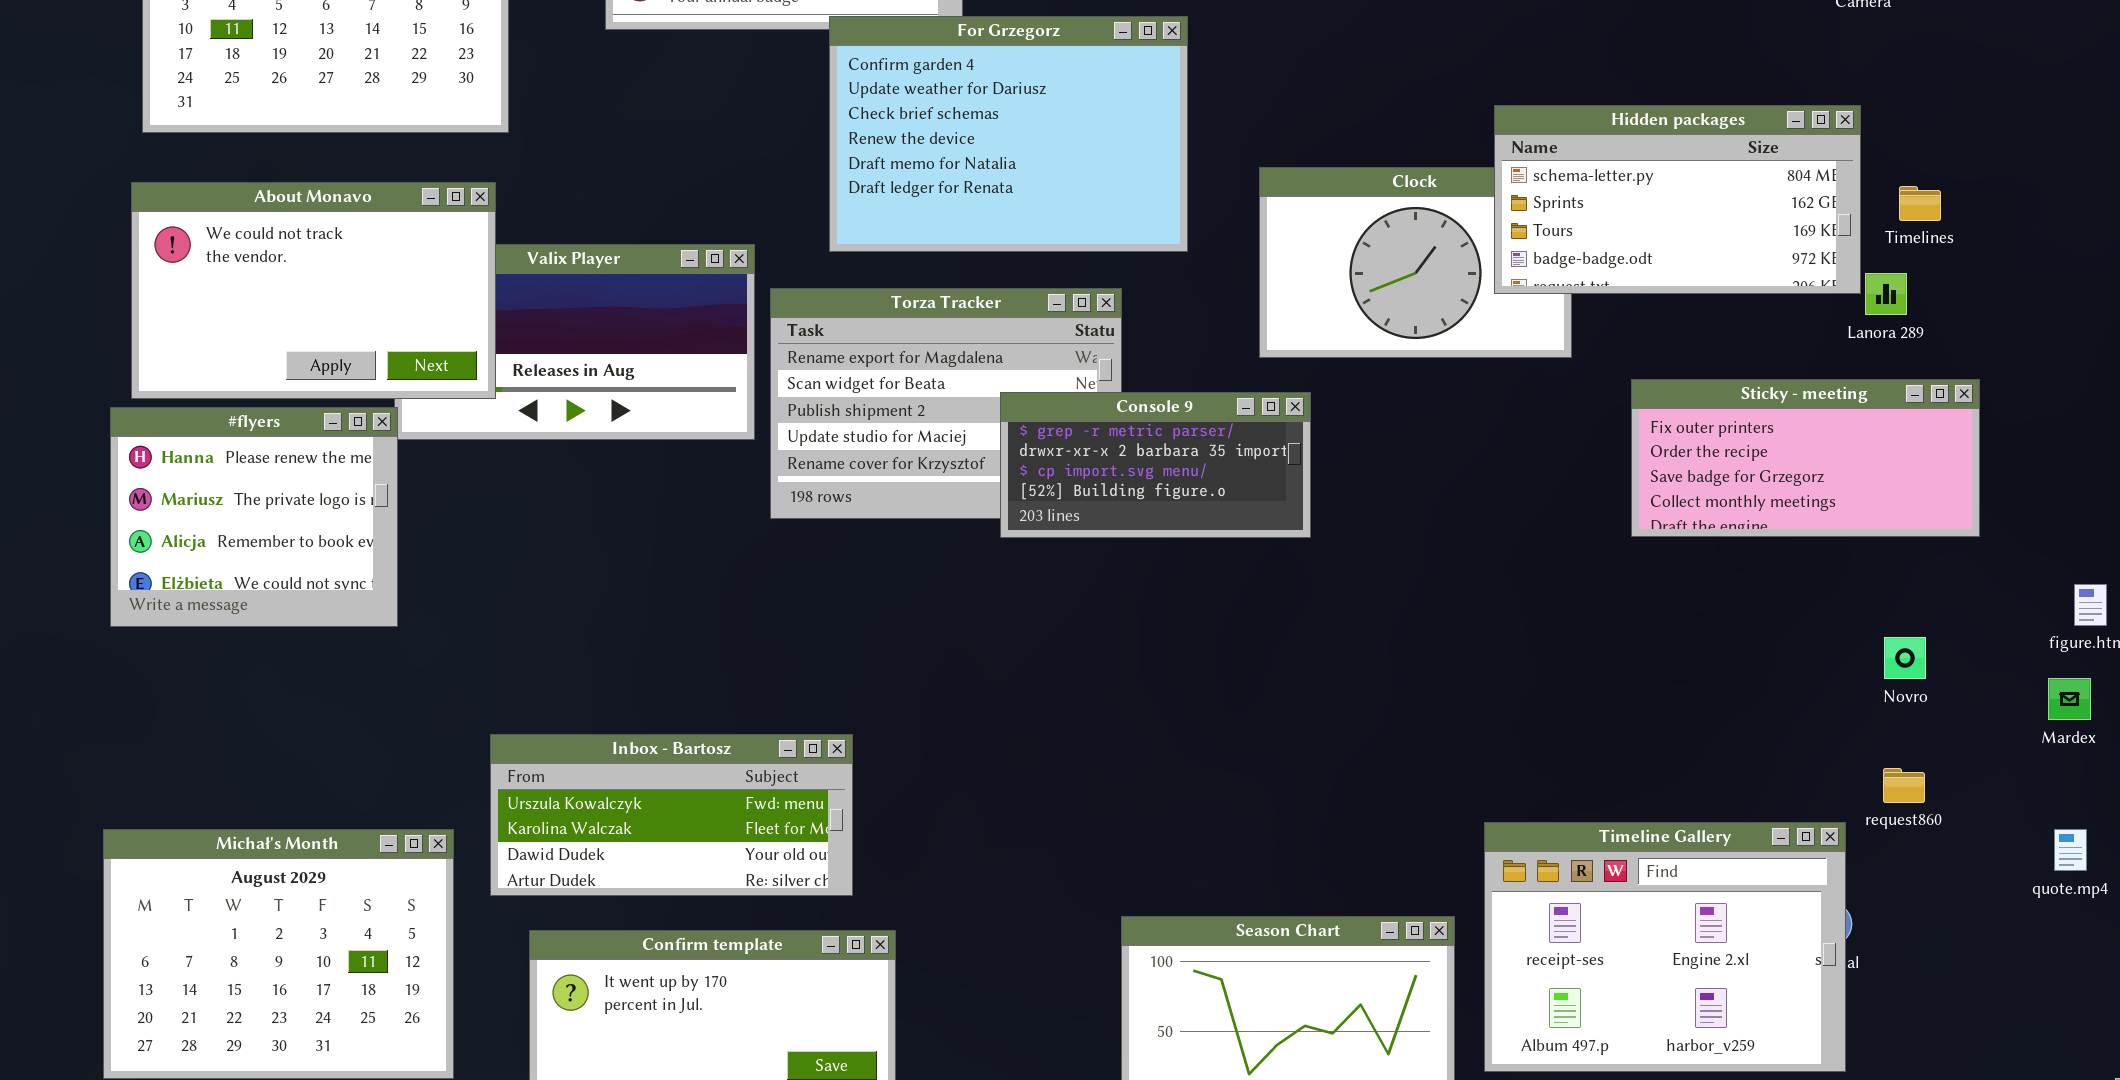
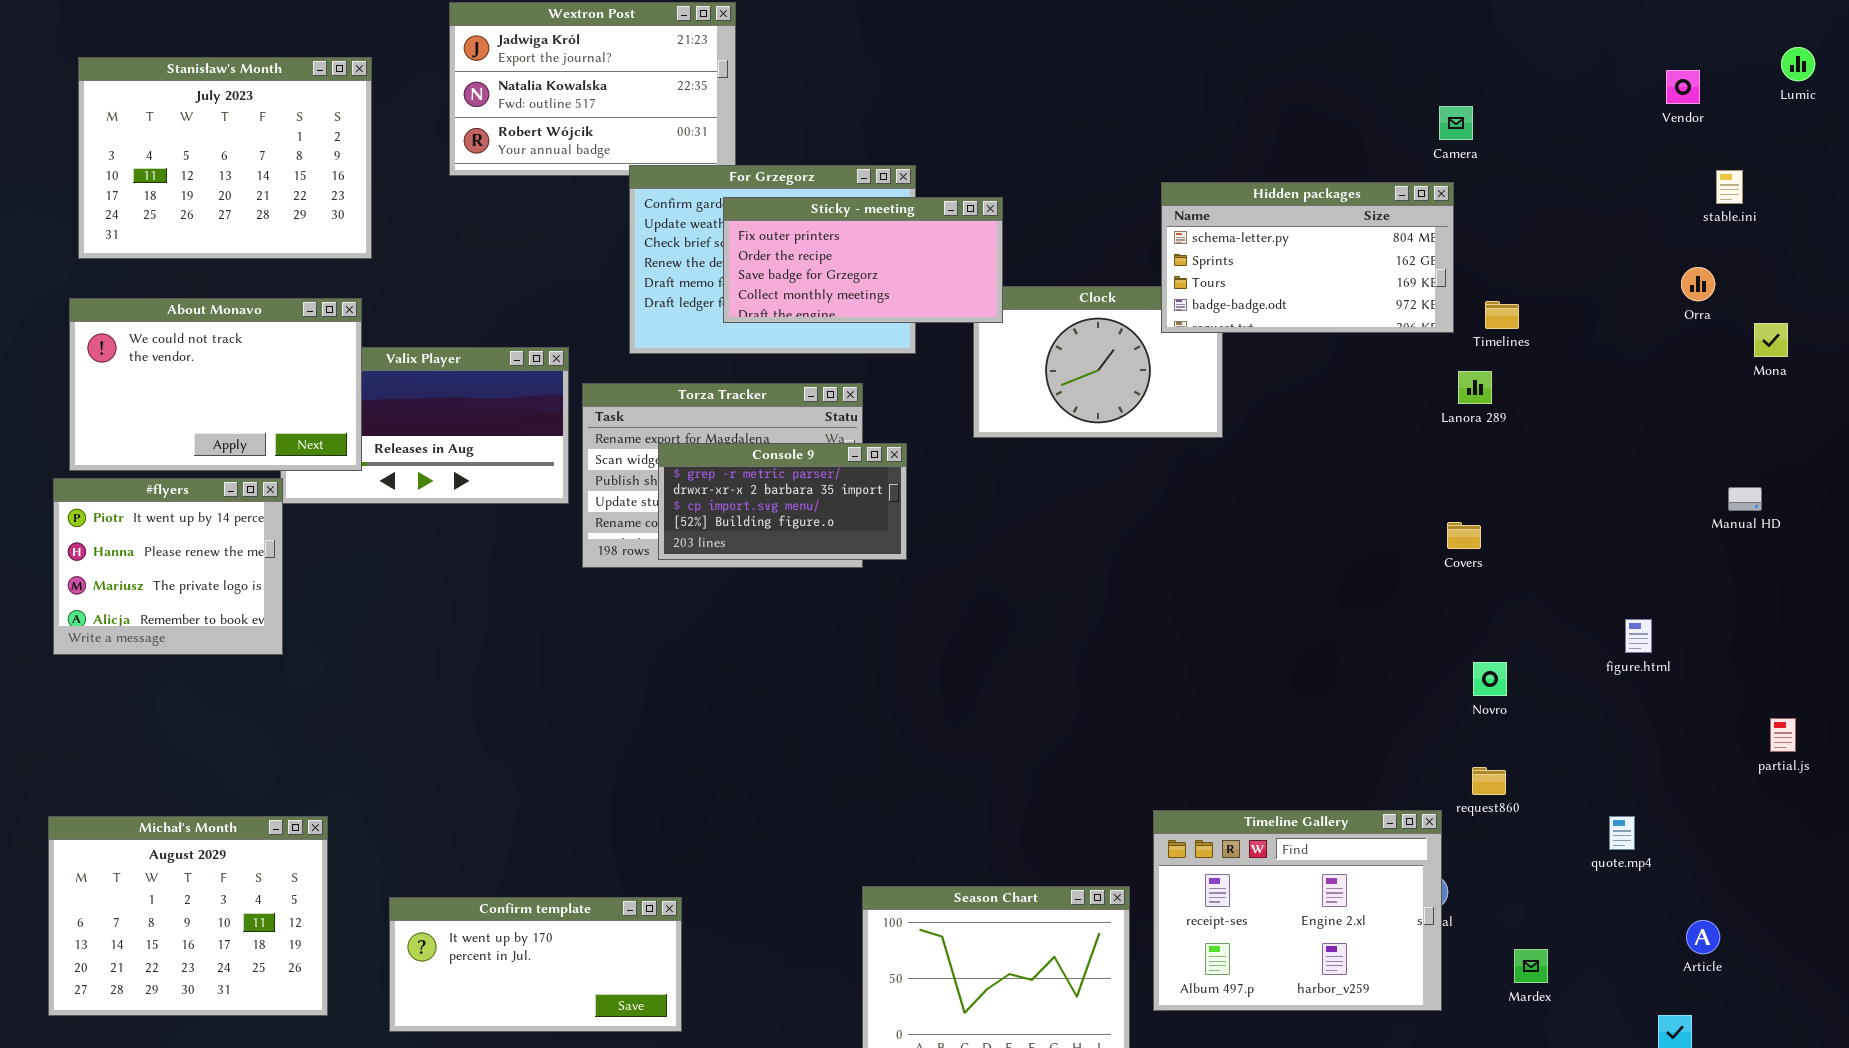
Hidden packages: [1494,105,1861,294] -> [1161,182,1454,333], moved
Sticky - meeting: [1631,379,1980,537] -> [723,197,1003,323], moved
Console 9: [1000,392,1311,538] -> [658,443,907,560], moved
#flyers: [110,407,398,627] -> [53,478,283,655], scrolled up 1 row
Mardex: [2048,678,2091,720] -> [1514,949,1548,983], moved
Inbox - Bartosz: [490,734,853,896] -> none, closed

